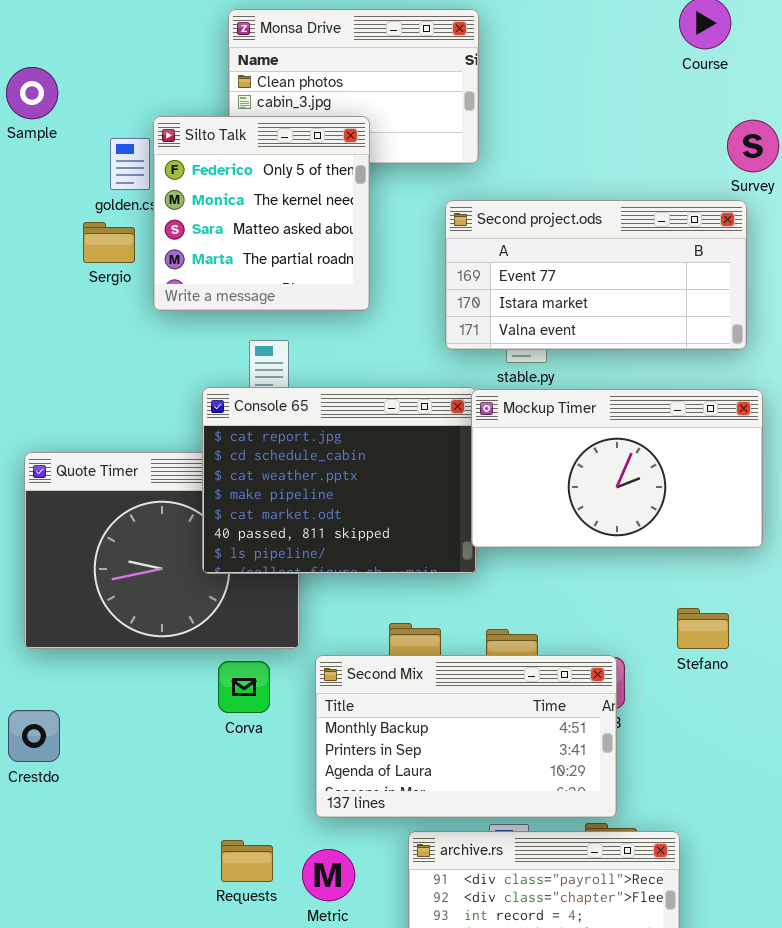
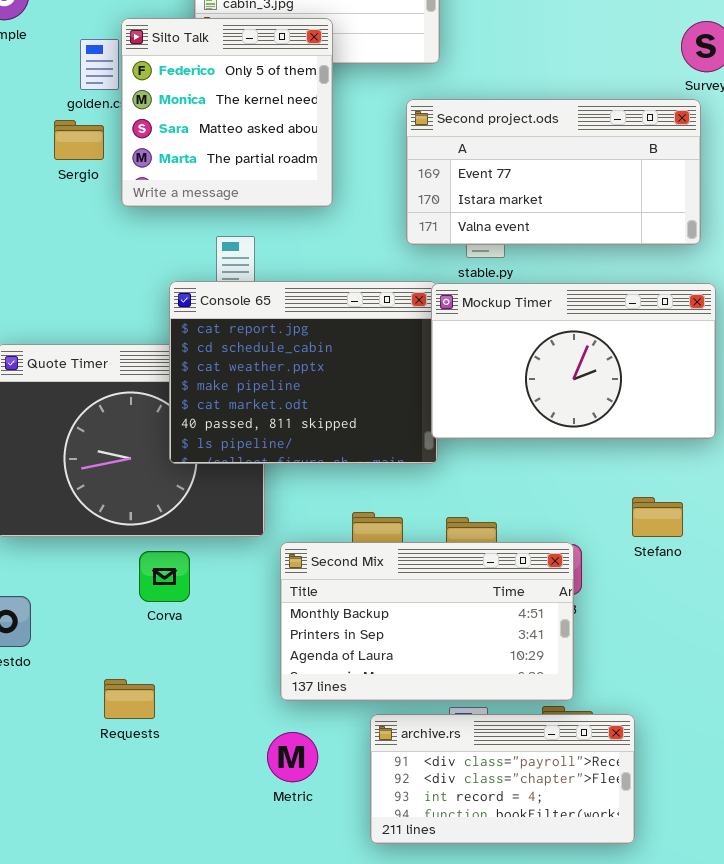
Corva: [218,661,270,713] -> [139,551,190,602], moved
Requests: [221,840,273,882] -> [104,679,155,719], moved

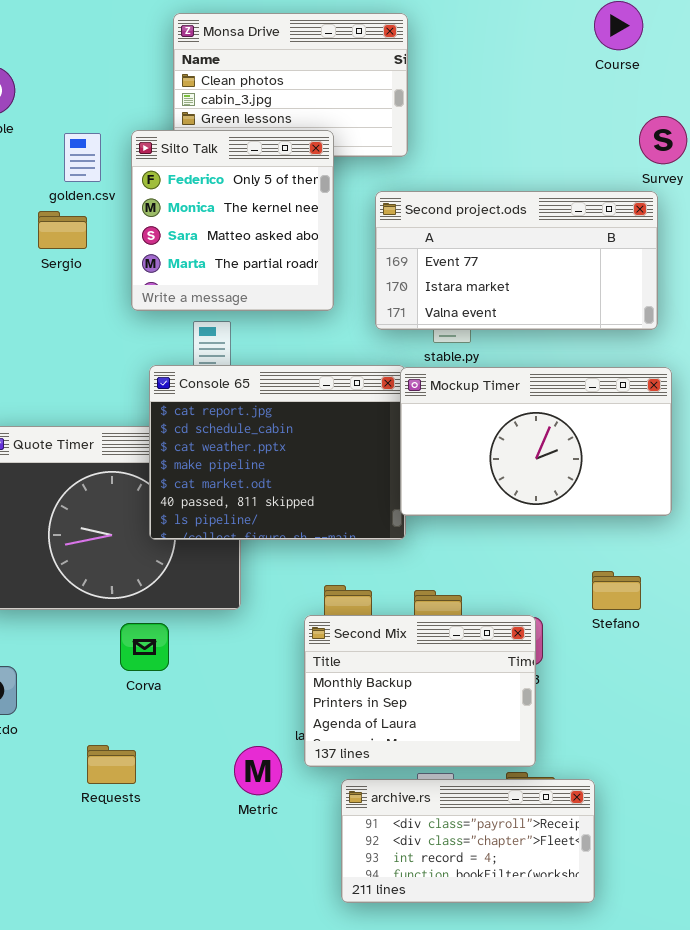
Silto Talk: [121,18,333,207] -> [131,130,334,311], moved
Second Mix: [280,542,574,701] -> [304,615,536,767], resized
Metric: [267,732,318,782] -> [234,746,282,795], moved

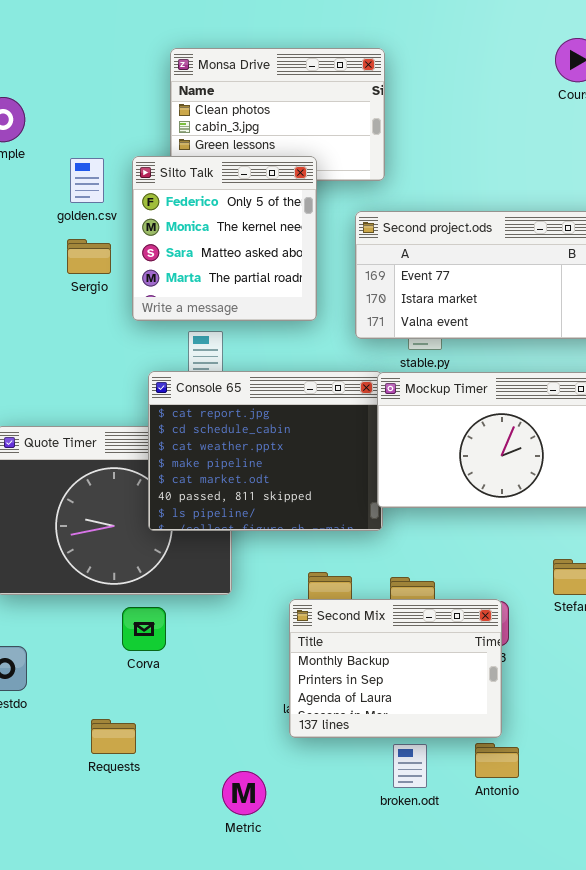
Sergio: [38,211,87,249] -> [67,239,111,274], moved
Metric: [234,746,282,795] -> [222,771,266,815], moved
archive.rs: [341,779,595,903] -> none, closed

